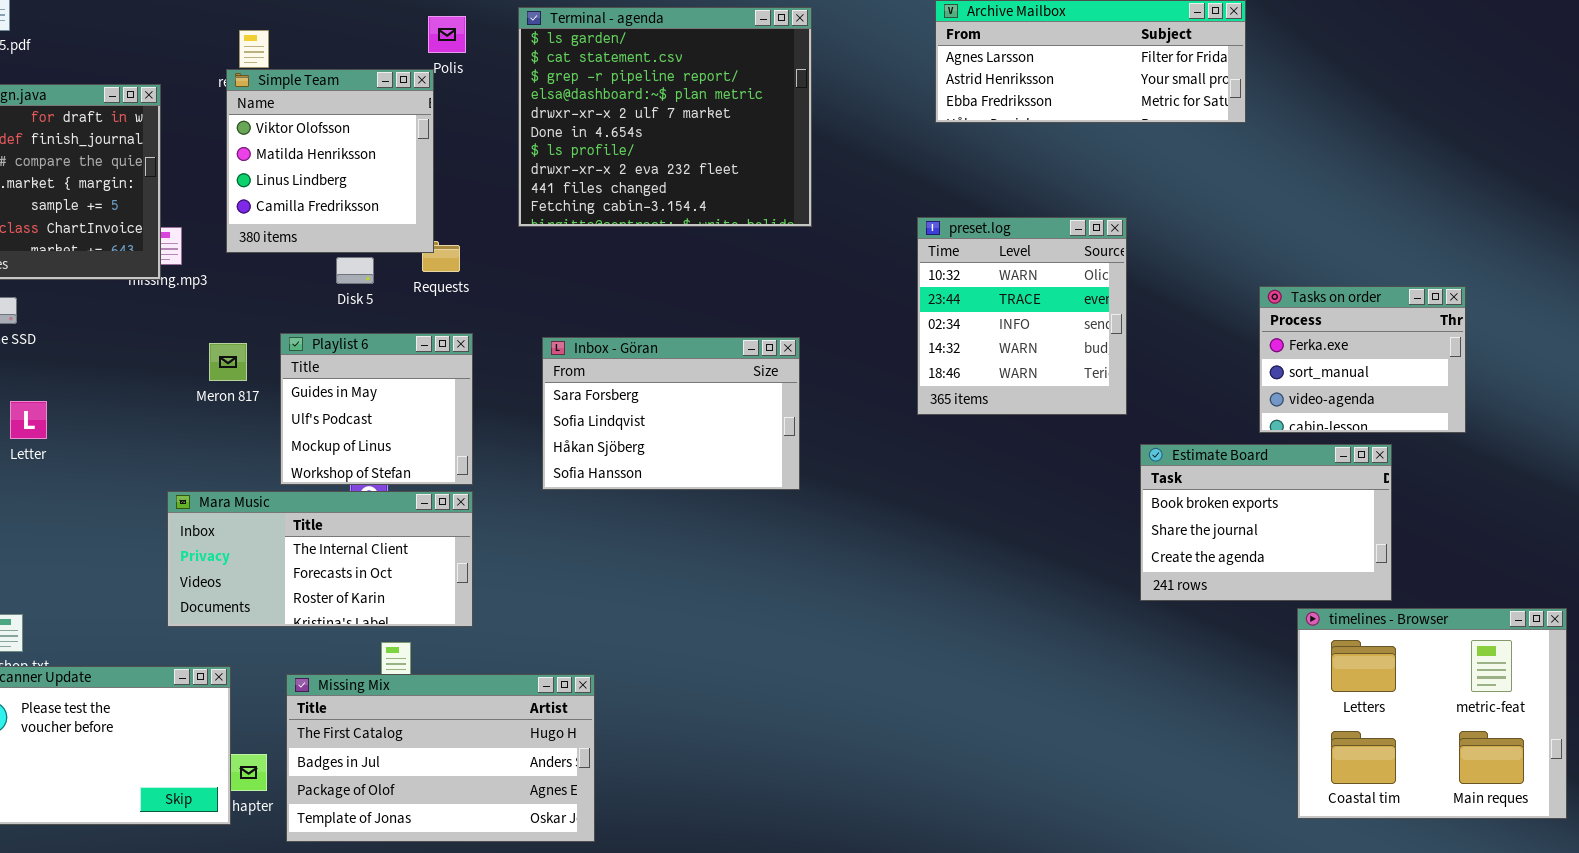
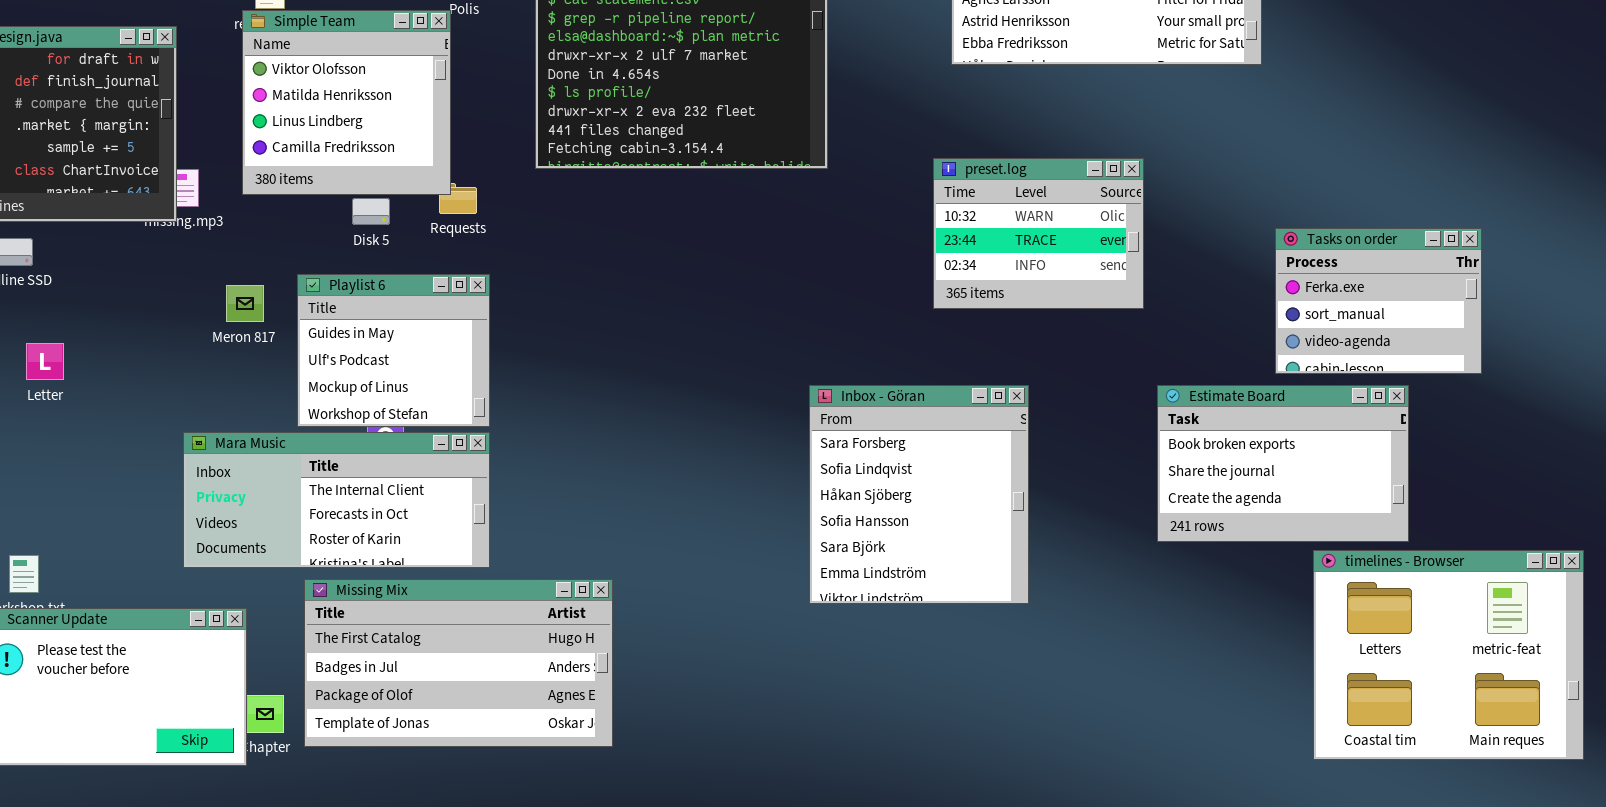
preset.log: [917,217,1127,415] -> [933,158,1144,309], resized
Inbox - Göran: [542,337,800,490] -> [809,385,1029,604], moved, resized
Missing Mix: [286,674,595,842] -> [304,579,613,747], moved

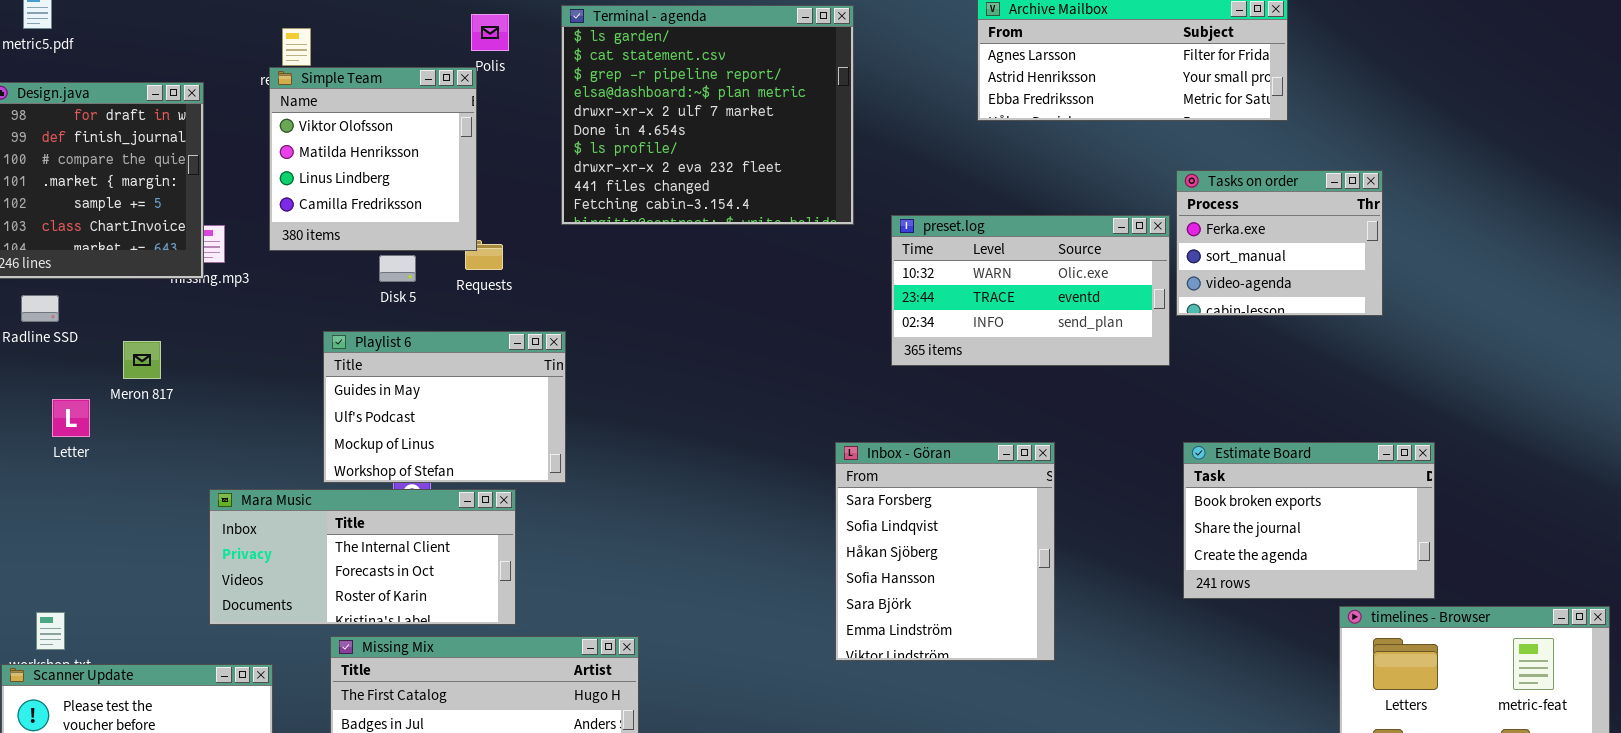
preset.log: [933,158,1144,309] -> [891,215,1170,366], resized
Tasks on order: [1275,228,1482,374] -> [1176,170,1383,316], moved
Playlist 6: [297,274,490,427] -> [323,331,566,483], resized
Meron 817: [226,285,264,322] -> [123,341,161,379], moved

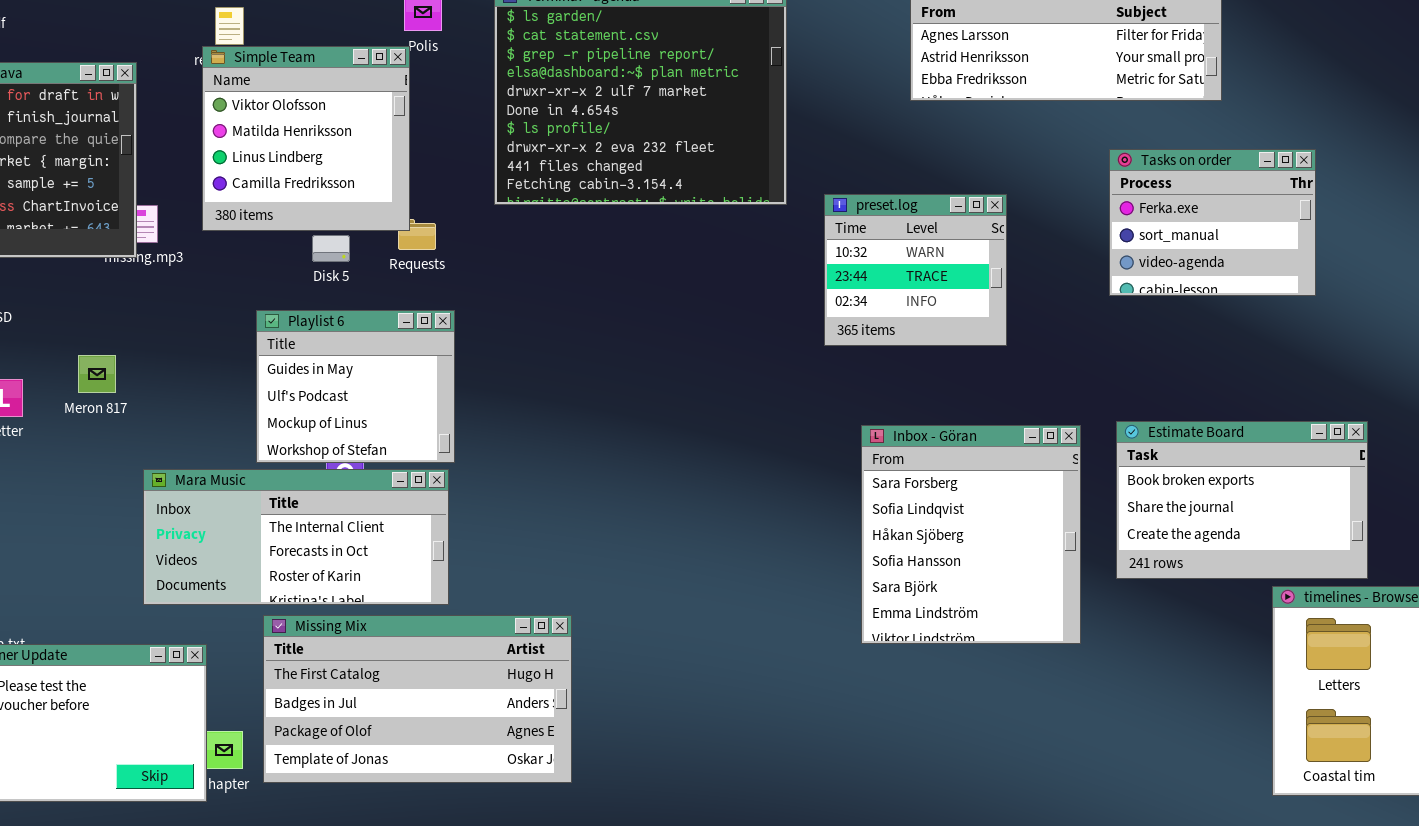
preset.log: [891,215,1170,366] -> [824,194,1007,346], resized
Playlist 6: [323,331,566,483] -> [256,310,455,463], resized
Meron 817: [123,341,161,379] -> [78,355,116,393], moved
Inbox - Göran: [835,442,1055,661] -> [861,425,1081,644], moved

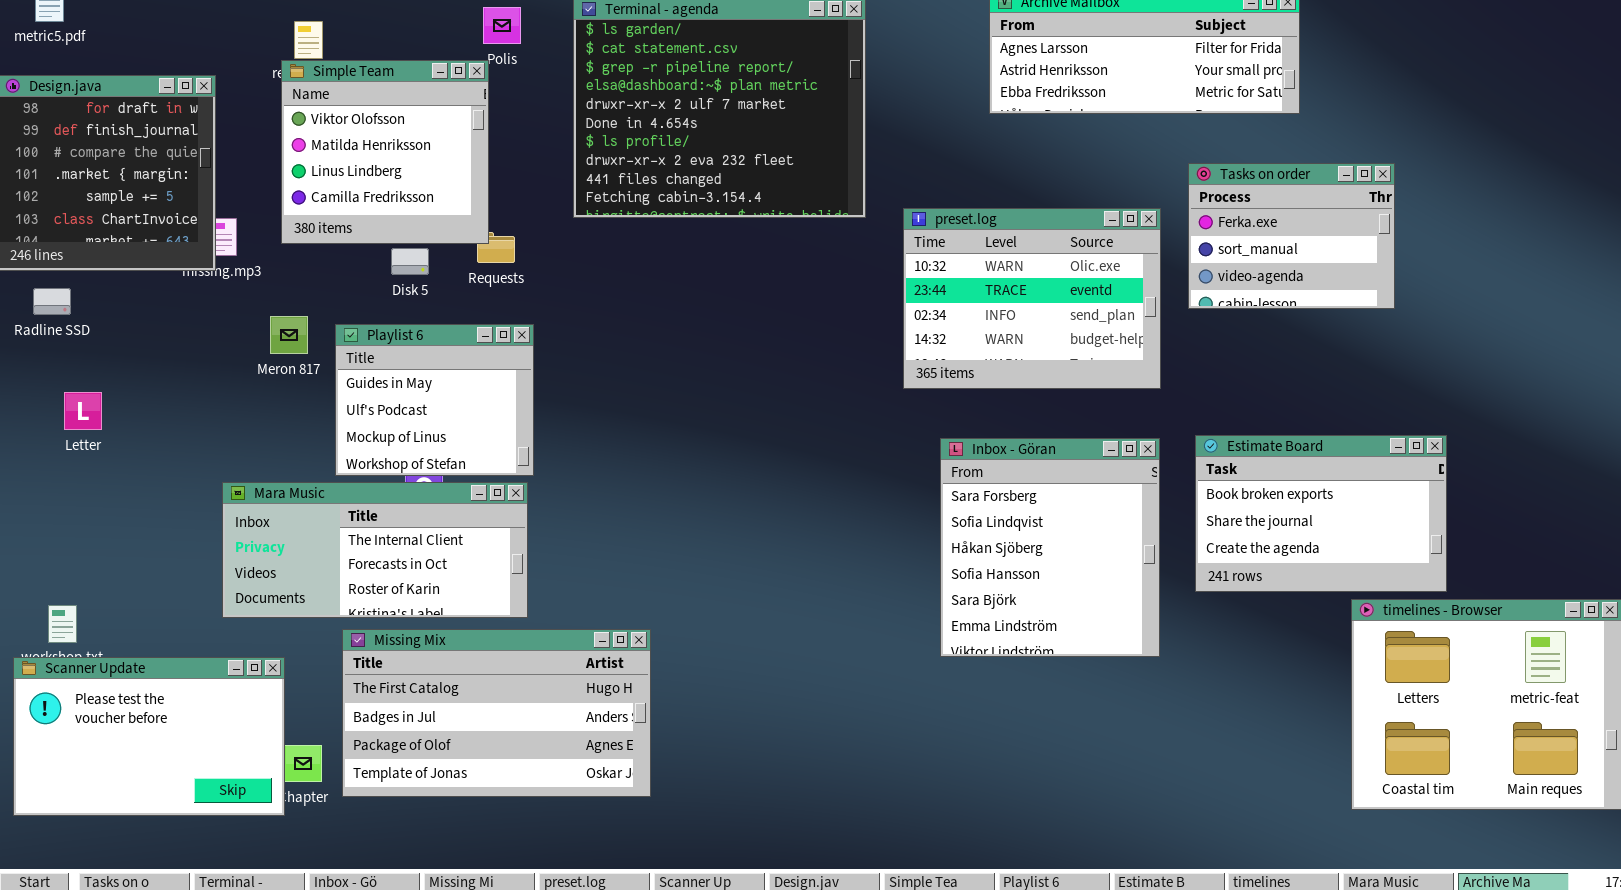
preset.log: [824,194,1007,346] -> [903,208,1161,389], resized
Meron 817: [78,355,116,393] -> [270,316,308,354], moved

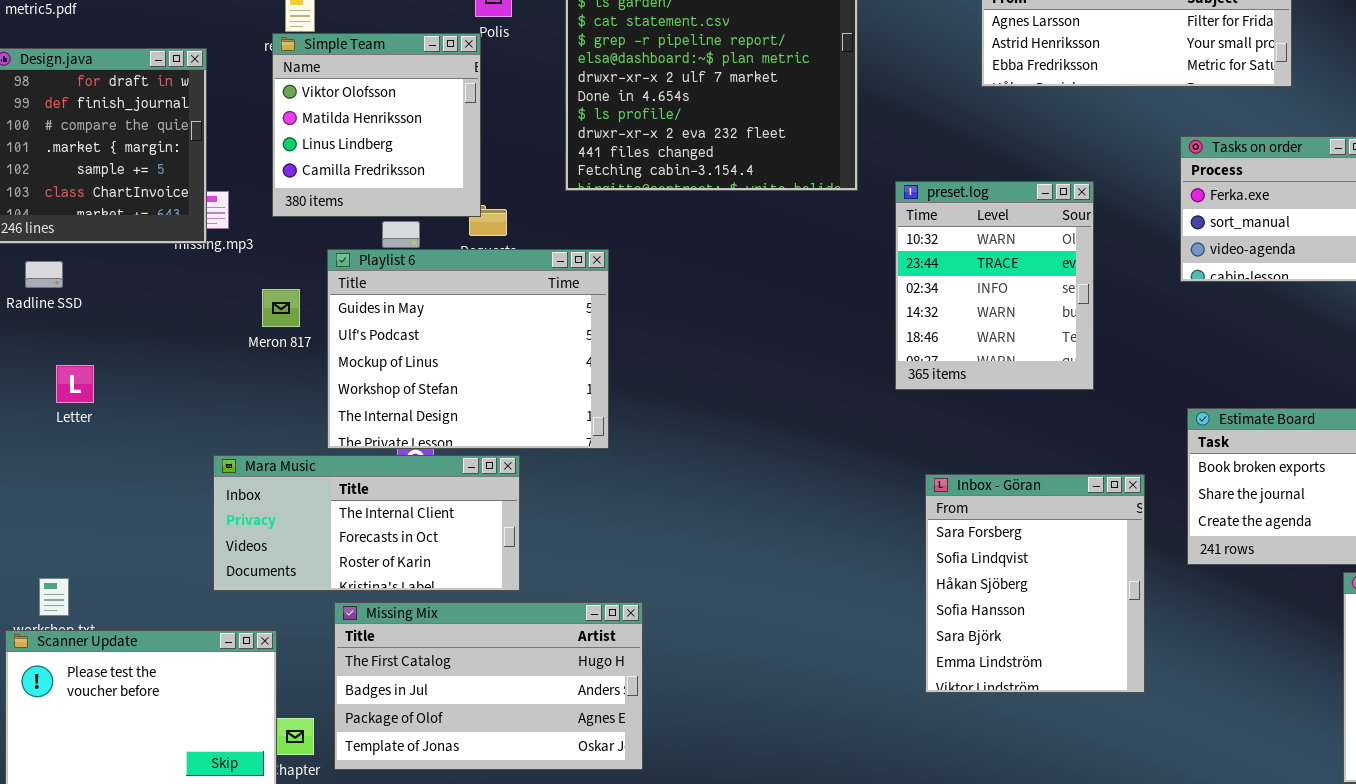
preset.log: [903,208,1161,389] -> [895,181,1094,390], resized
Playlist 6: [335,324,534,476] -> [327,249,609,449], resized
Inbox - Göran: [940,438,1160,657] -> [925,474,1145,693], moved

